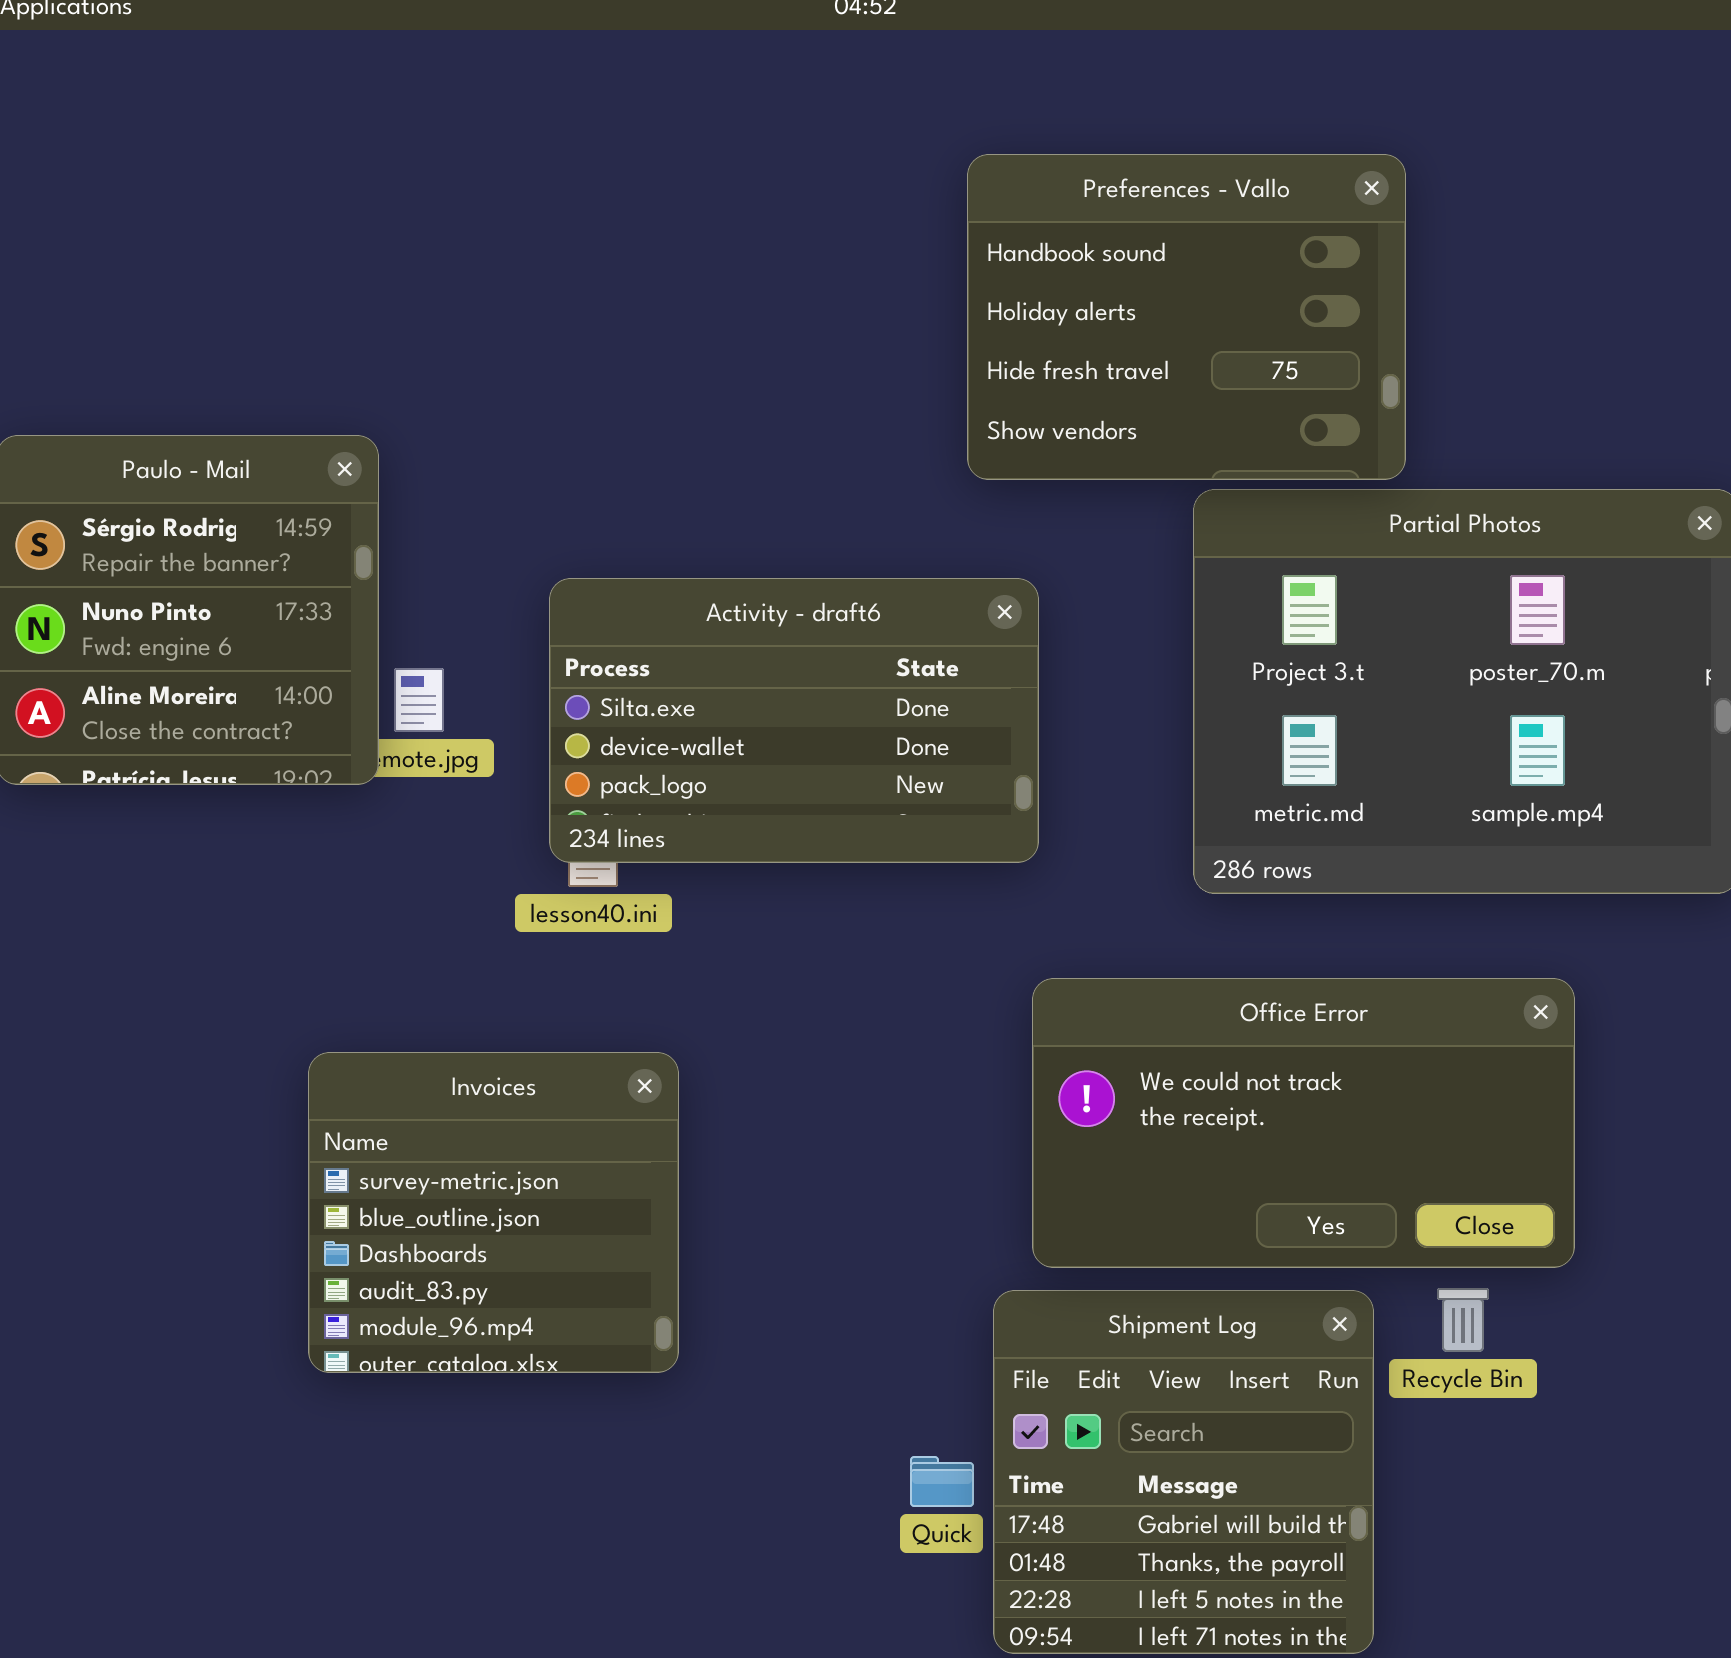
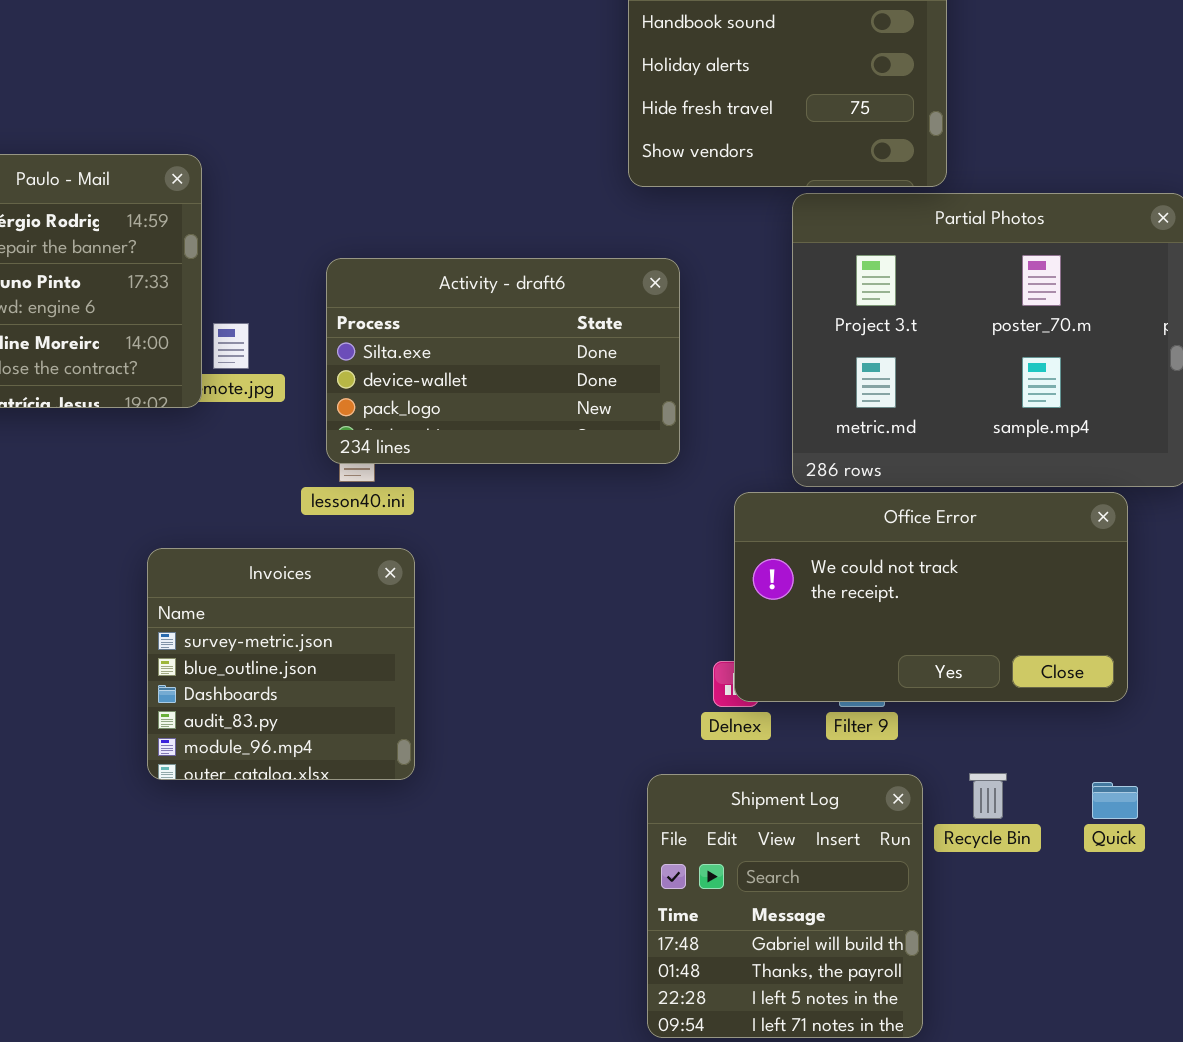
Office Error: [1032,978,1575,1268] -> [734,492,1128,702], moved
Invoices: [308,1052,679,1373] -> [147,548,415,780], moved
Quick: [910,1456,974,1507] -> [1092,782,1138,819], moved

